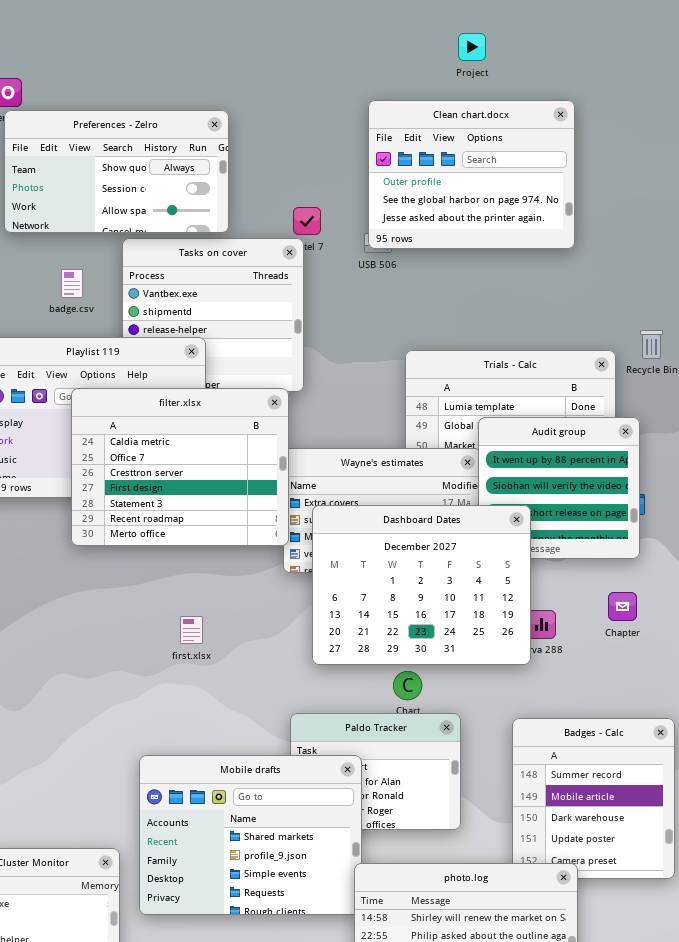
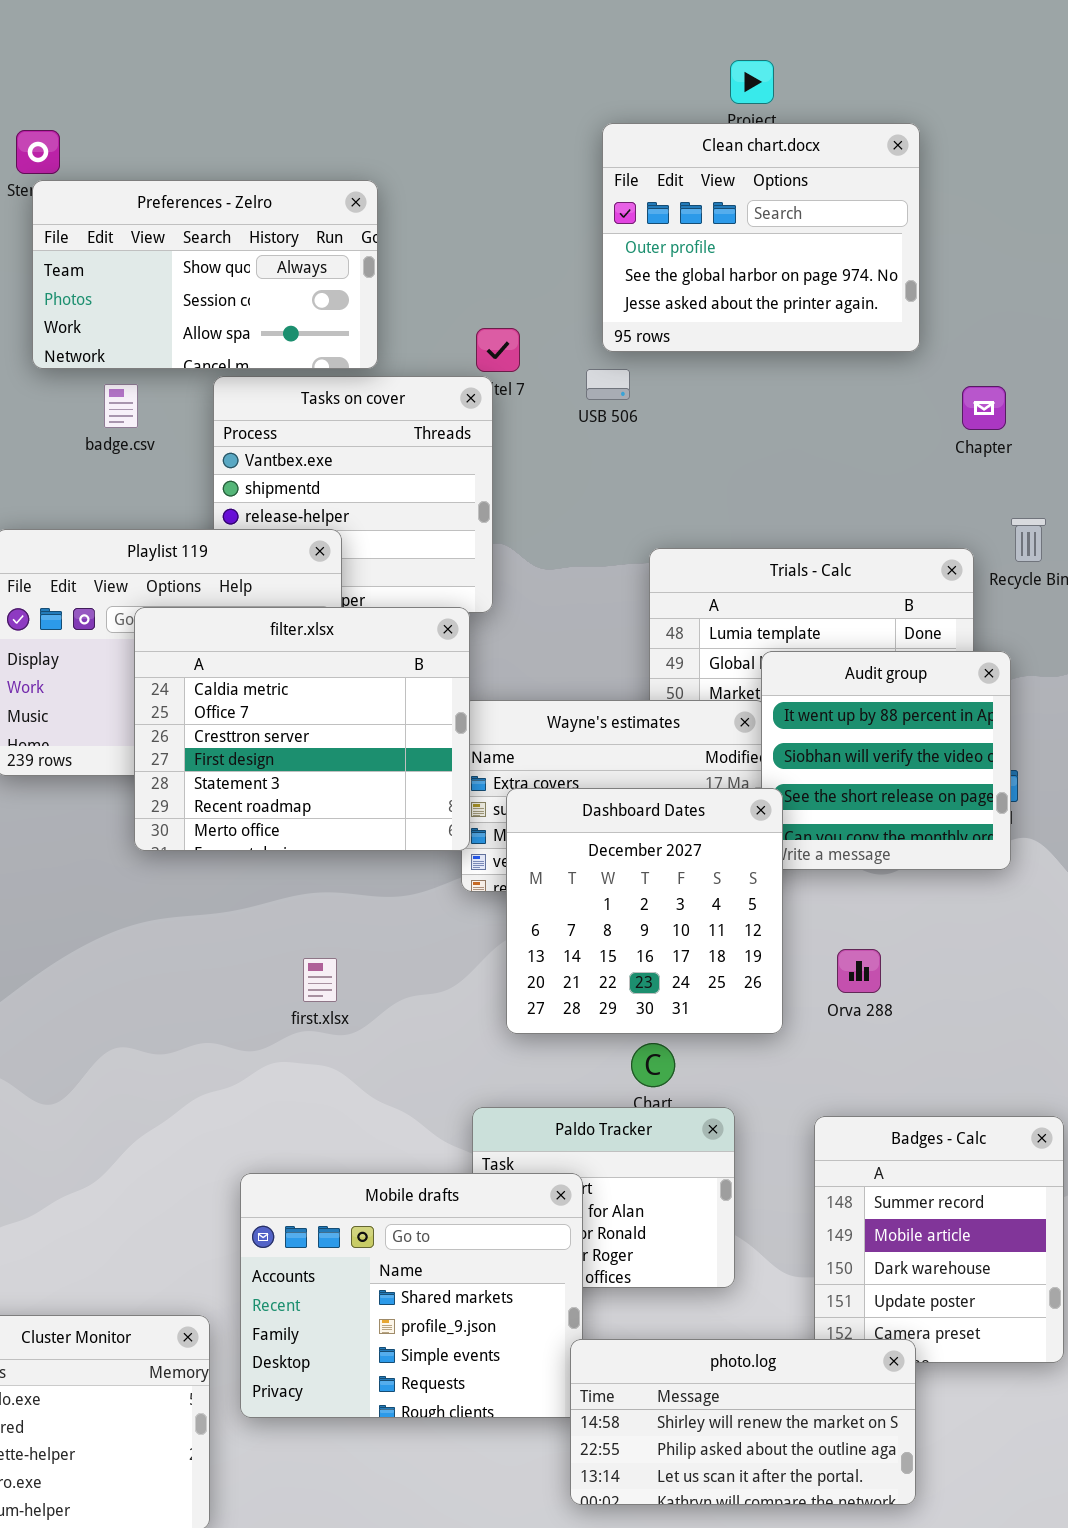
Clean chart.docx: [368,100,575,249] -> [602,123,920,352], moved
badge.csv: [61,269,83,298] -> [104,384,138,428], moved
Dashboard Dates: [312,505,531,665] -> [506,788,783,1034], resized
Chapter: [608,592,637,621] -> [962,386,1006,430], moved

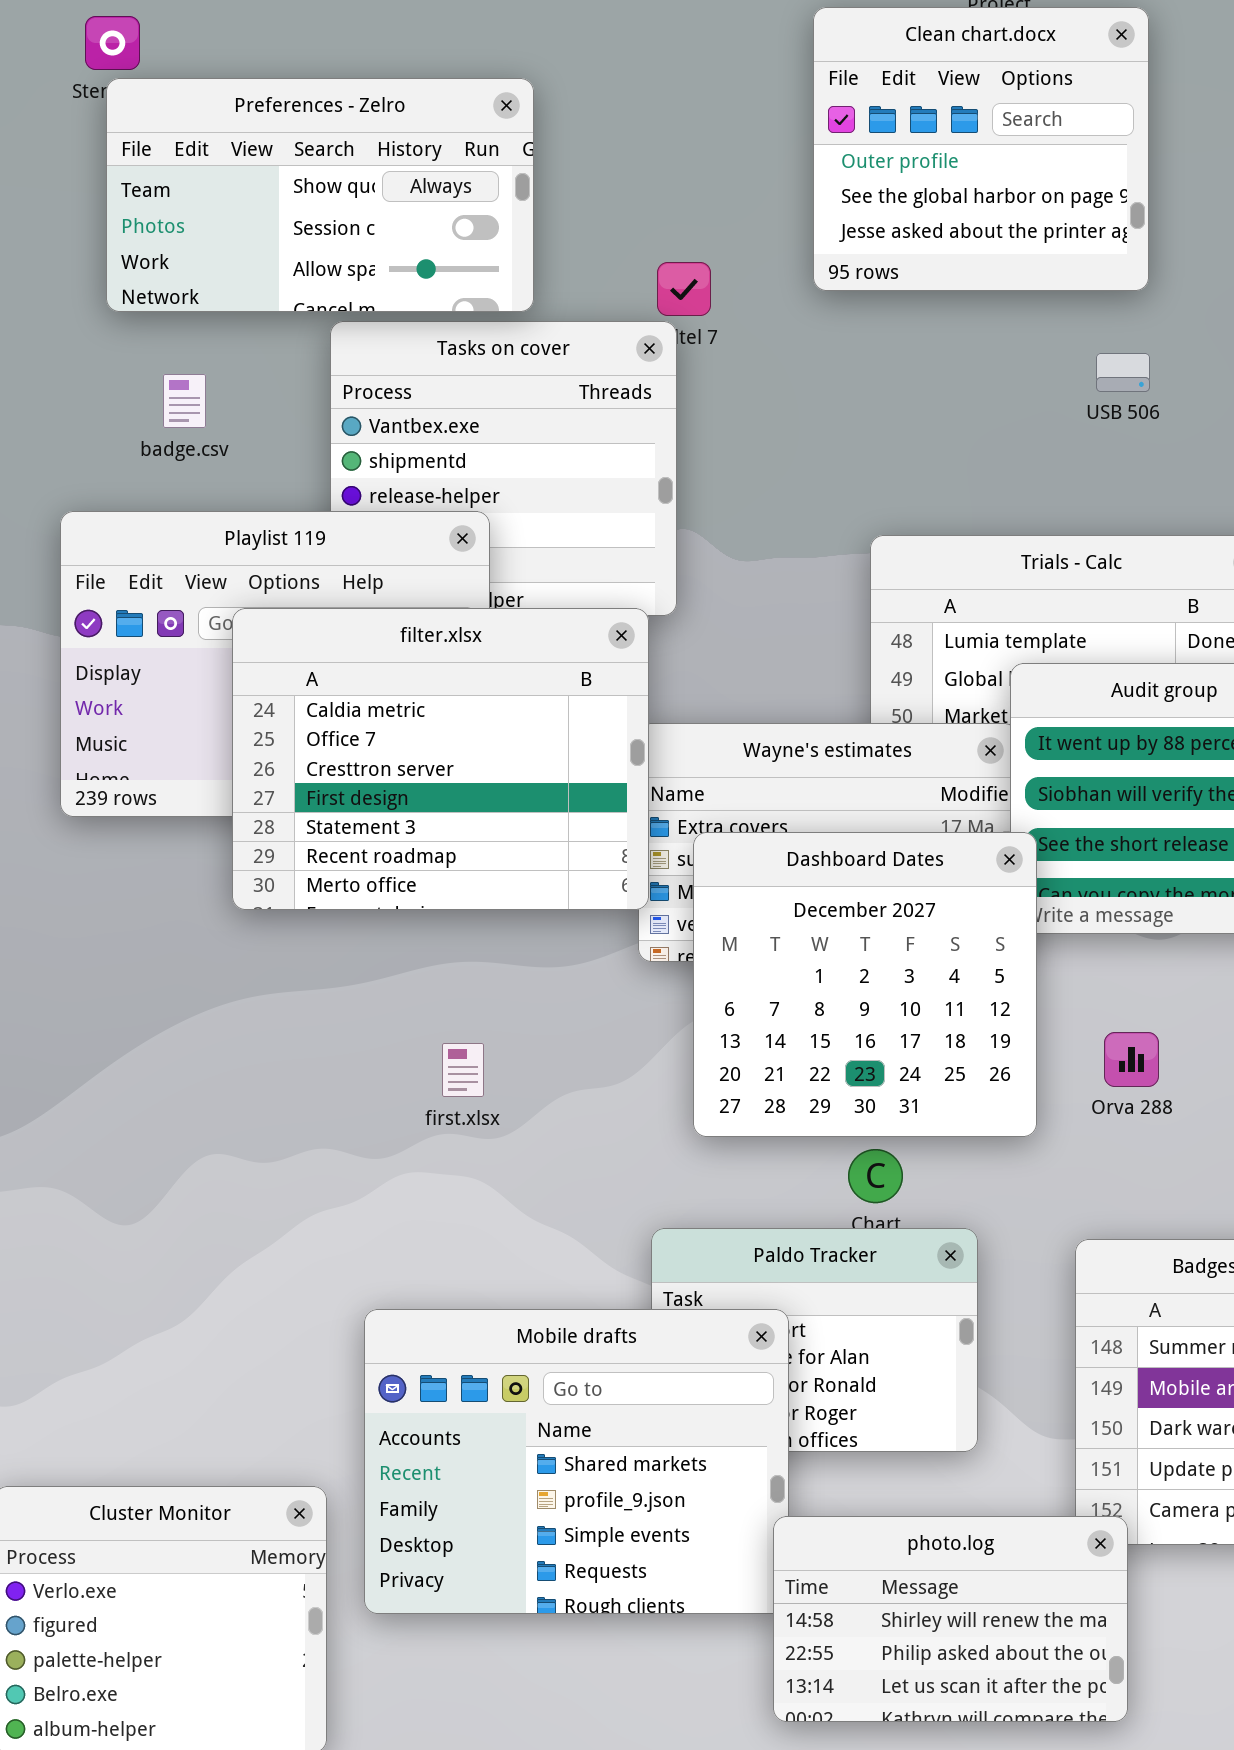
Clean chart.docx: [602,123,920,352] -> [813,7,1149,291], resized
USB 506: [586,369,630,400] -> [1096,353,1150,392], moved
badge.csv: [104,384,138,428] -> [163,374,206,428], moved
photo.log: [570,1339,916,1505] -> [773,1516,1128,1722], resized

